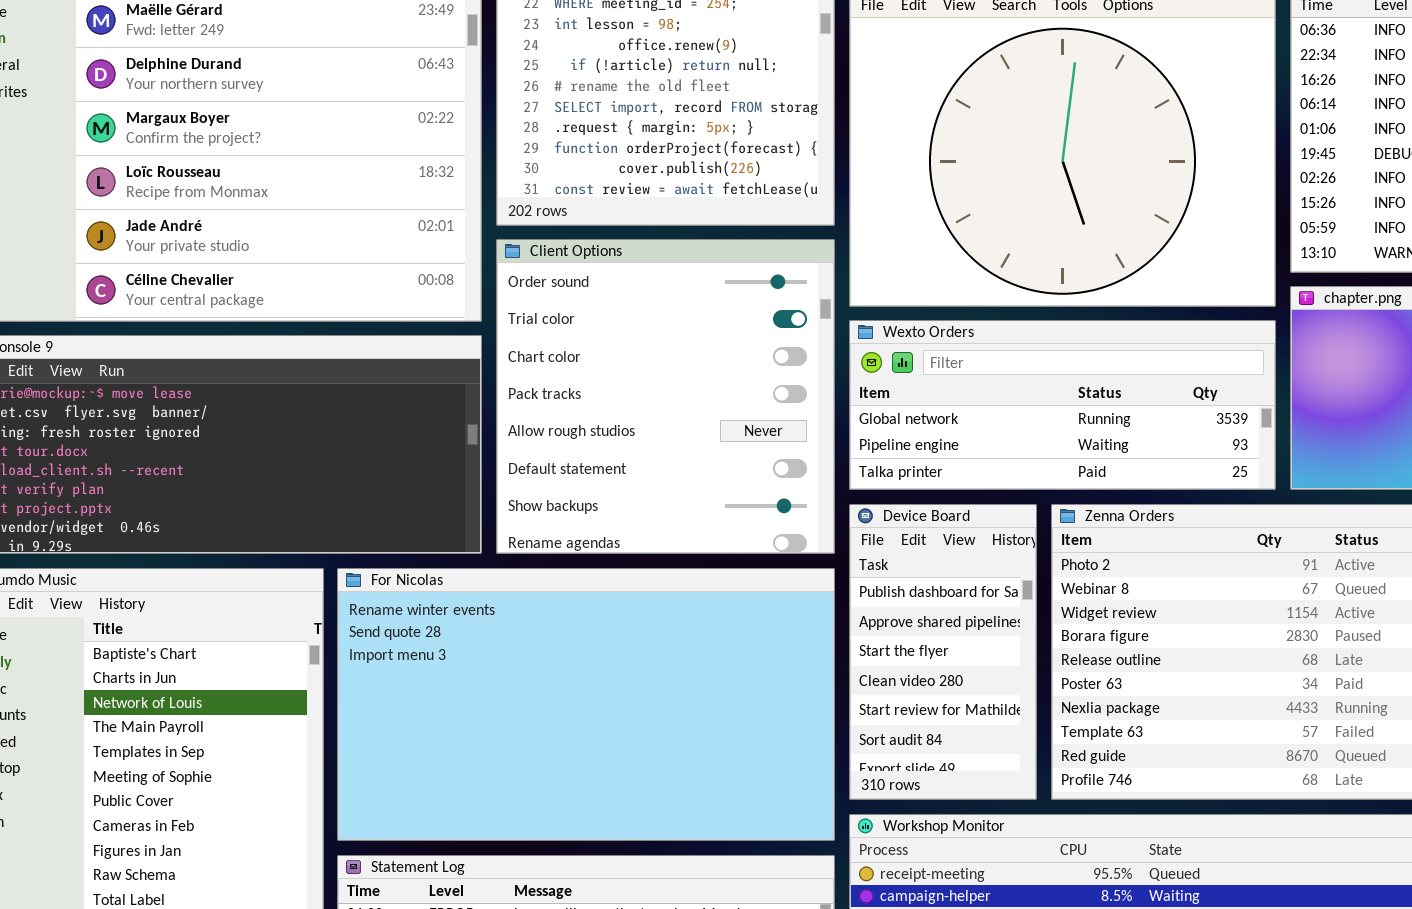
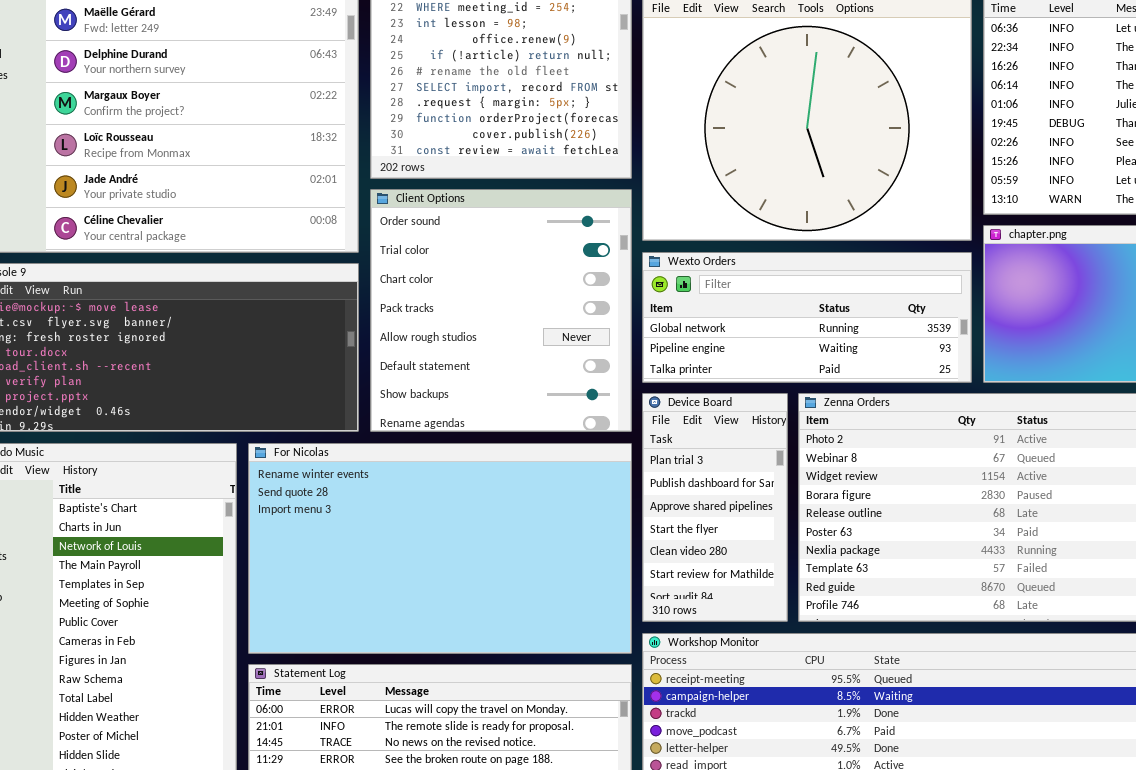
Device Board: [849,504,1037,800] -> [642,393,788,622], scrolled up 1 row

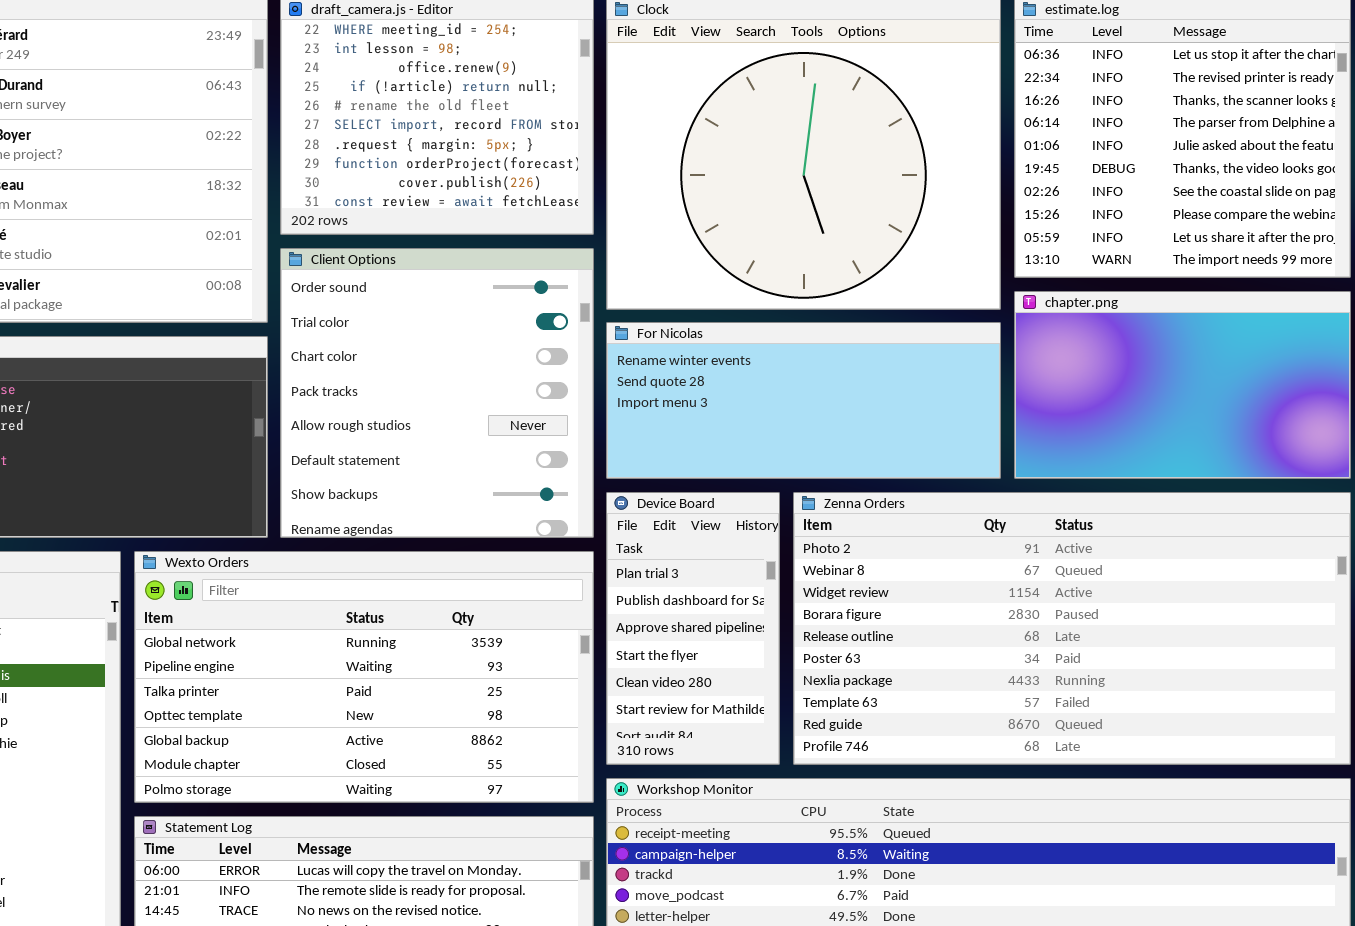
Wexto Orders: [642,252,972,383] -> [134,551,594,803], moved, resized
For Nicolas: [248,443,632,654] -> [606,322,1001,479], moved, resized

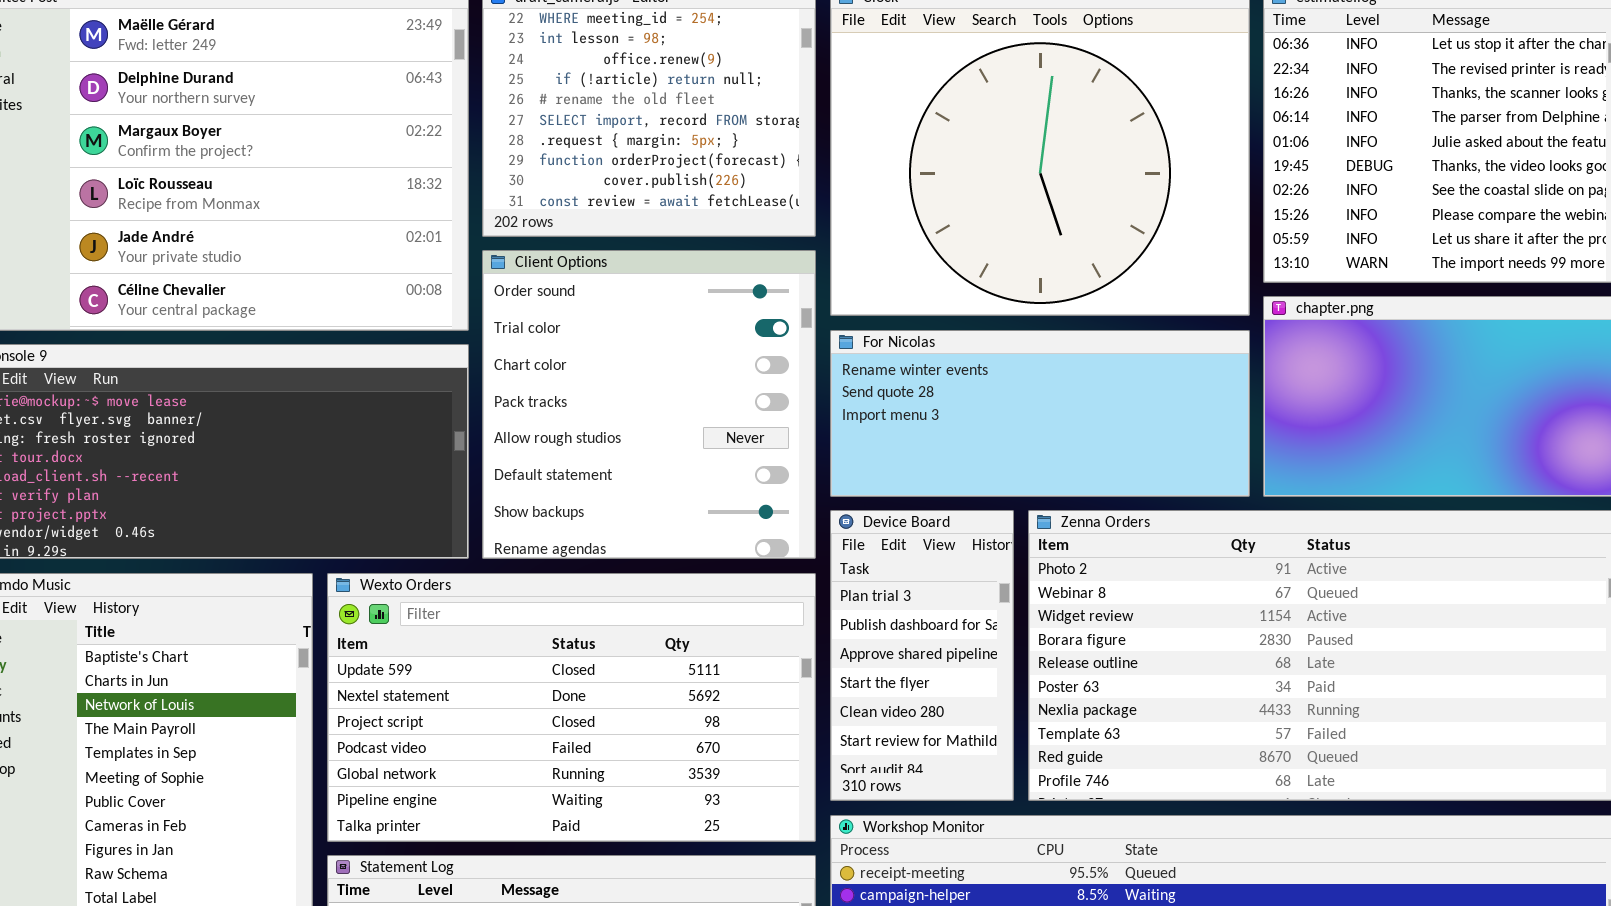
Wexto Orders: [134,551,594,803] -> [327,573,816,842], scrolled up 4 rows

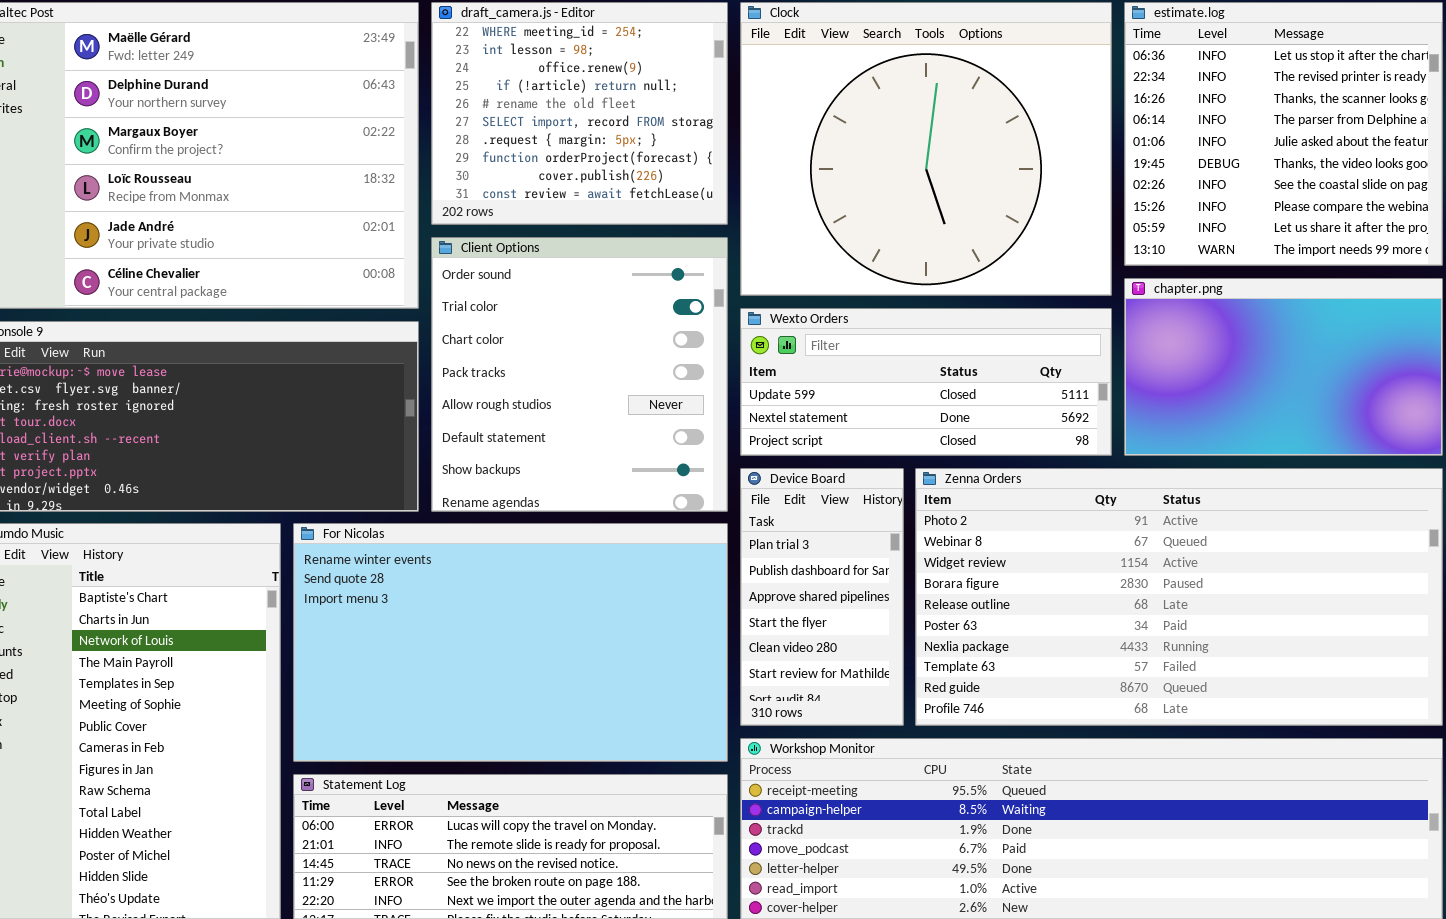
For Nicolas: [830,330,1250,497] -> [293,523,728,762], moved, resized
Wexto Orders: [327,573,816,842] -> [740,308,1112,456], moved, resized

